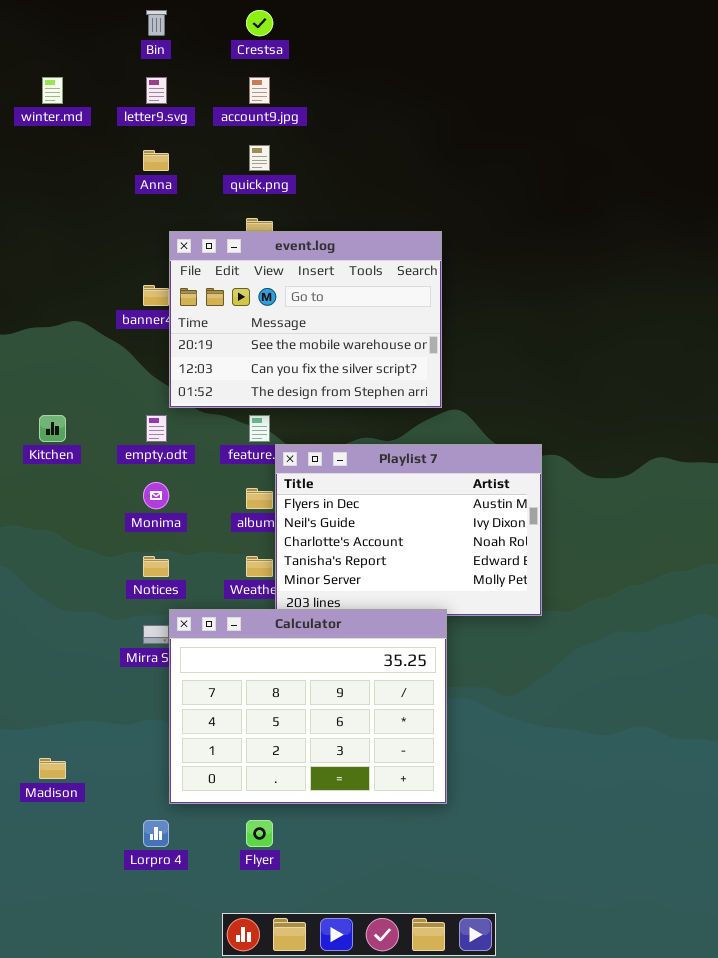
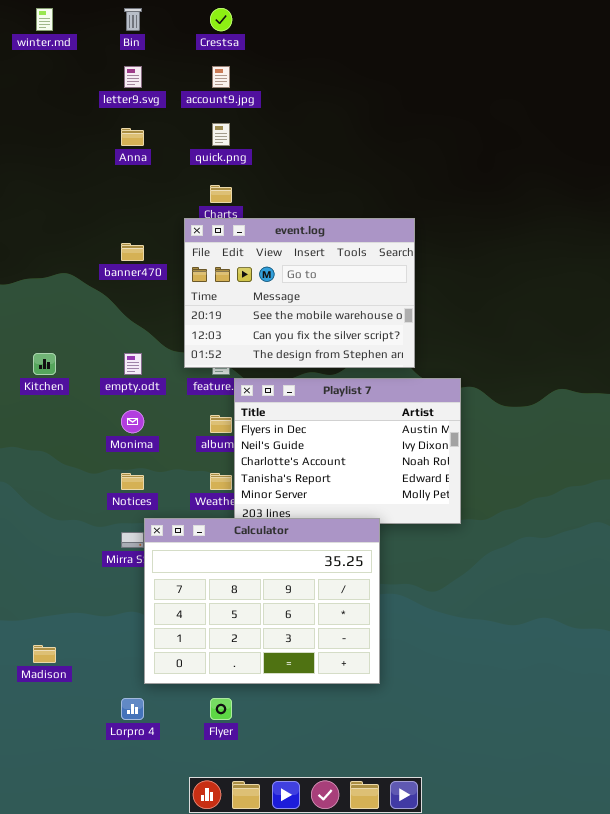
winter.md: [42,77,63,104] -> [36,8,53,31], moved
event.log: [169,231,442,408] -> [184,218,415,368], moved

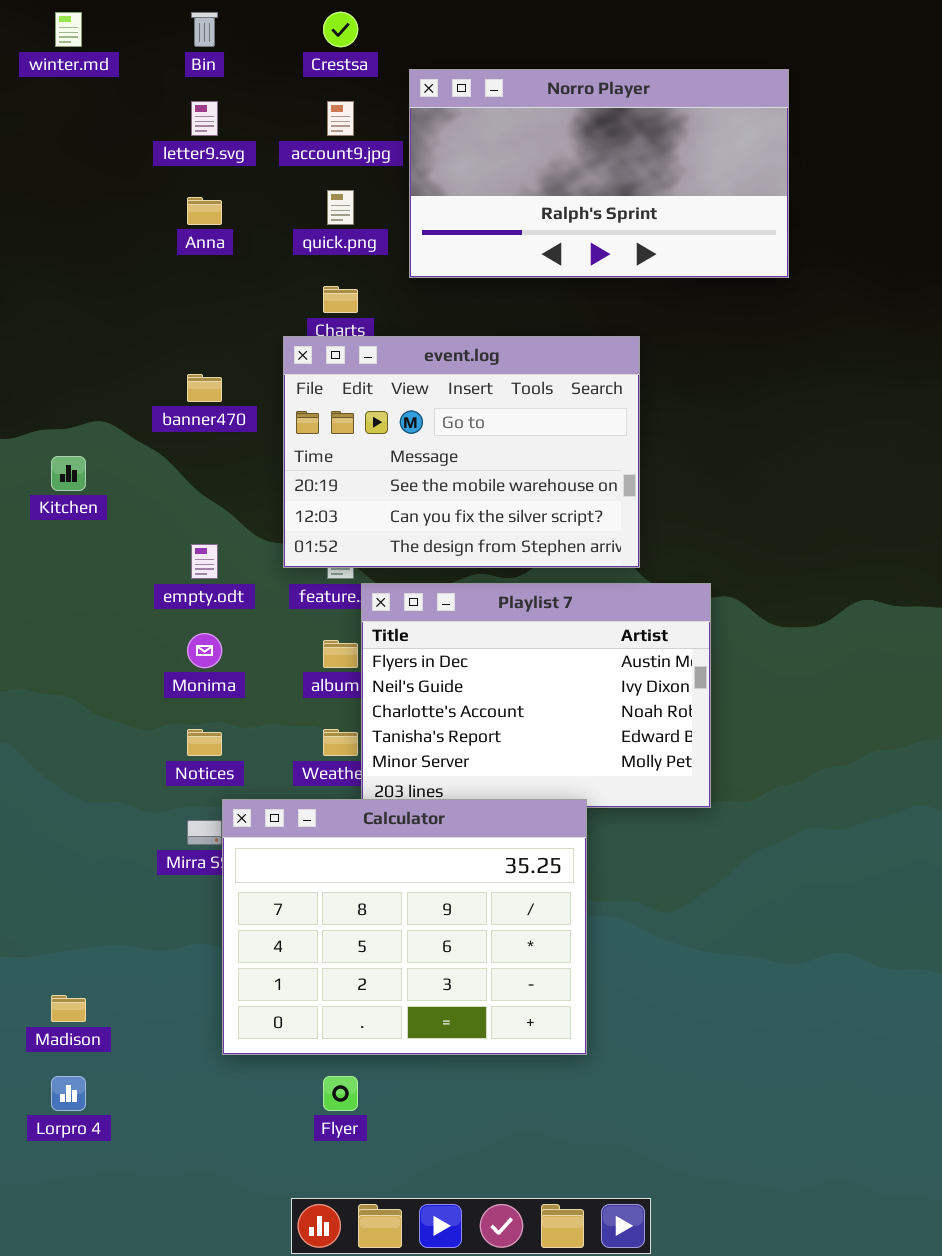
Norro Player: none -> [409,69,789,278], opened
Kitchen: [33,353,56,375] -> [51,456,86,491], moved
Lorpro 4: [121,698,144,720] -> [51,1076,86,1111], moved

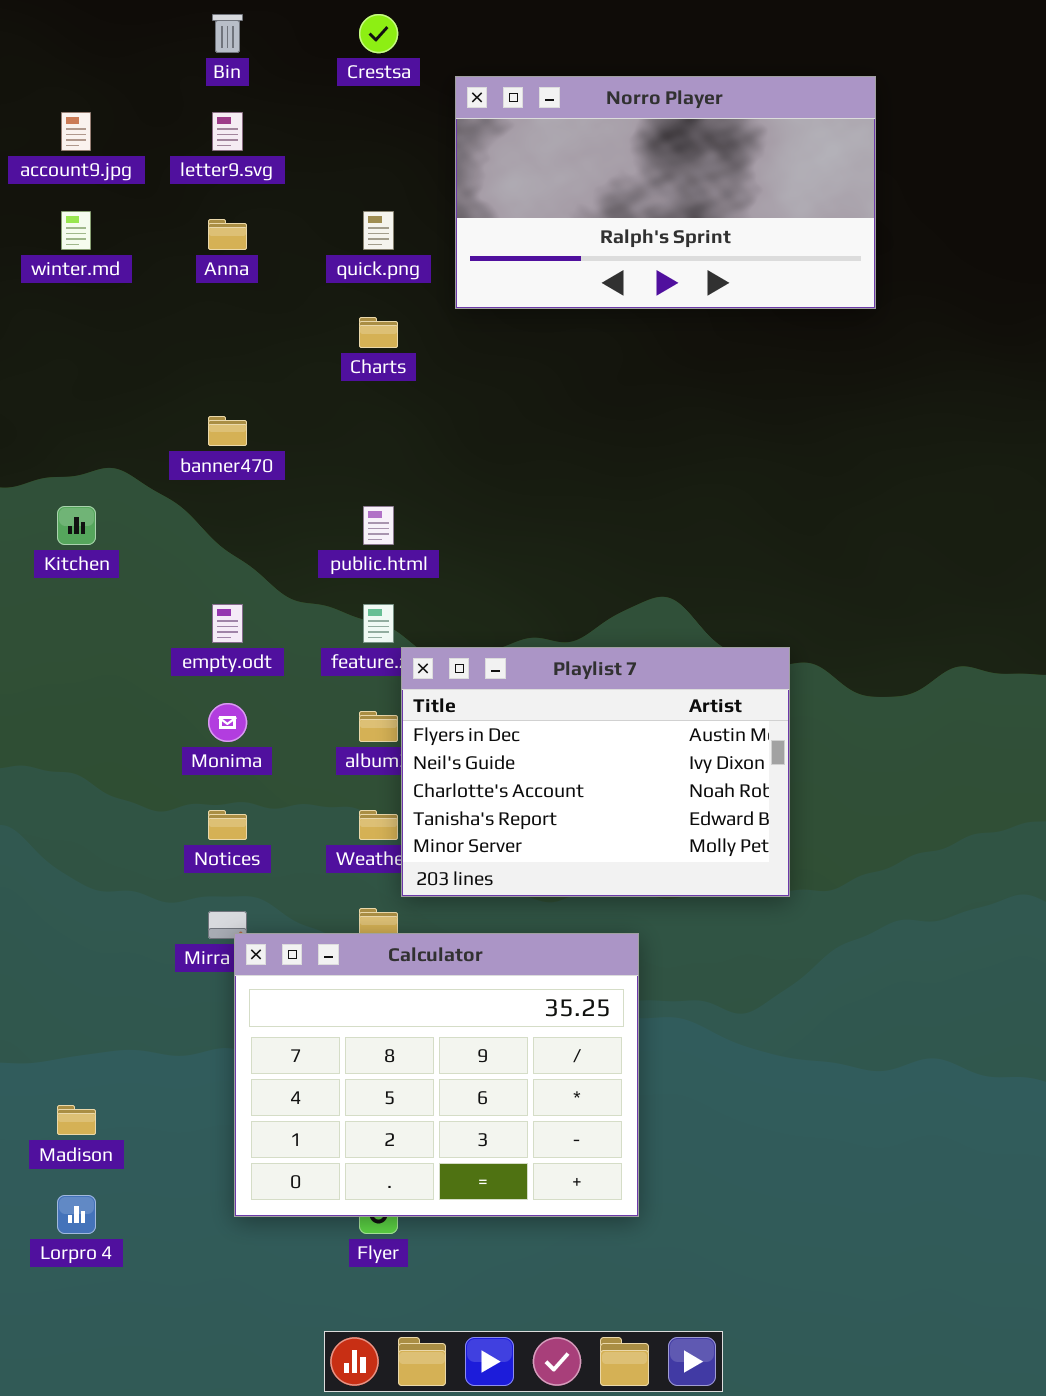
winter.md: [55,12,82,47] -> [61,211,91,250], moved
account9.jpg: [327,101,354,136] -> [61,112,91,151], moved
event.log: [283,336,640,568] -> none, closed
Calculator: [222,799,587,1055] -> [234,933,639,1217], moved

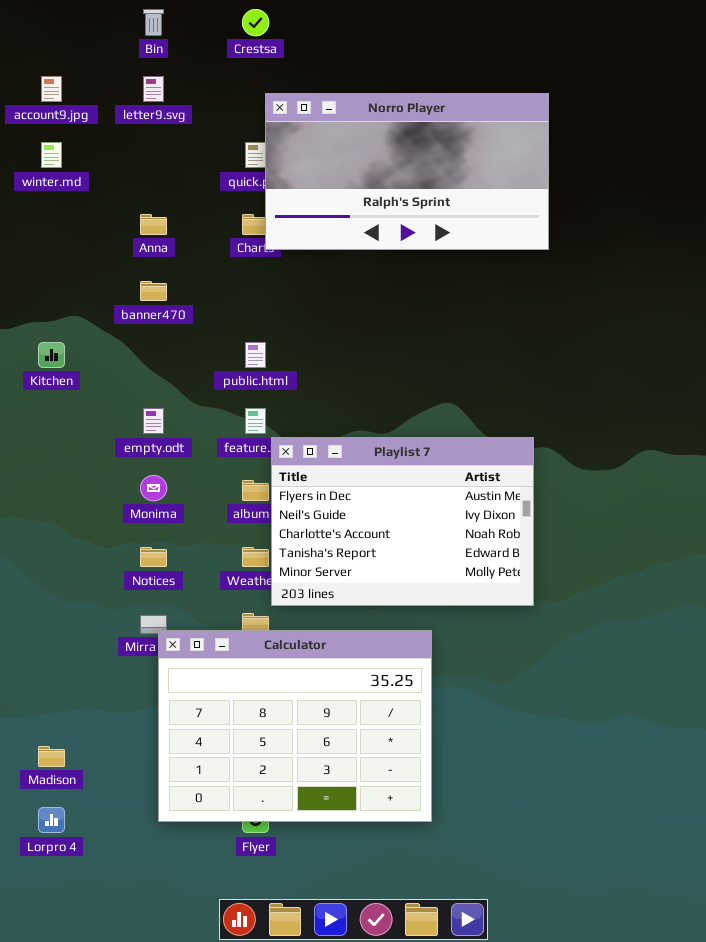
Norro Player: [455,76,876,309] -> [265,93,549,250], moved
Anna: [208,219,247,250] -> [140,214,167,235], moved

